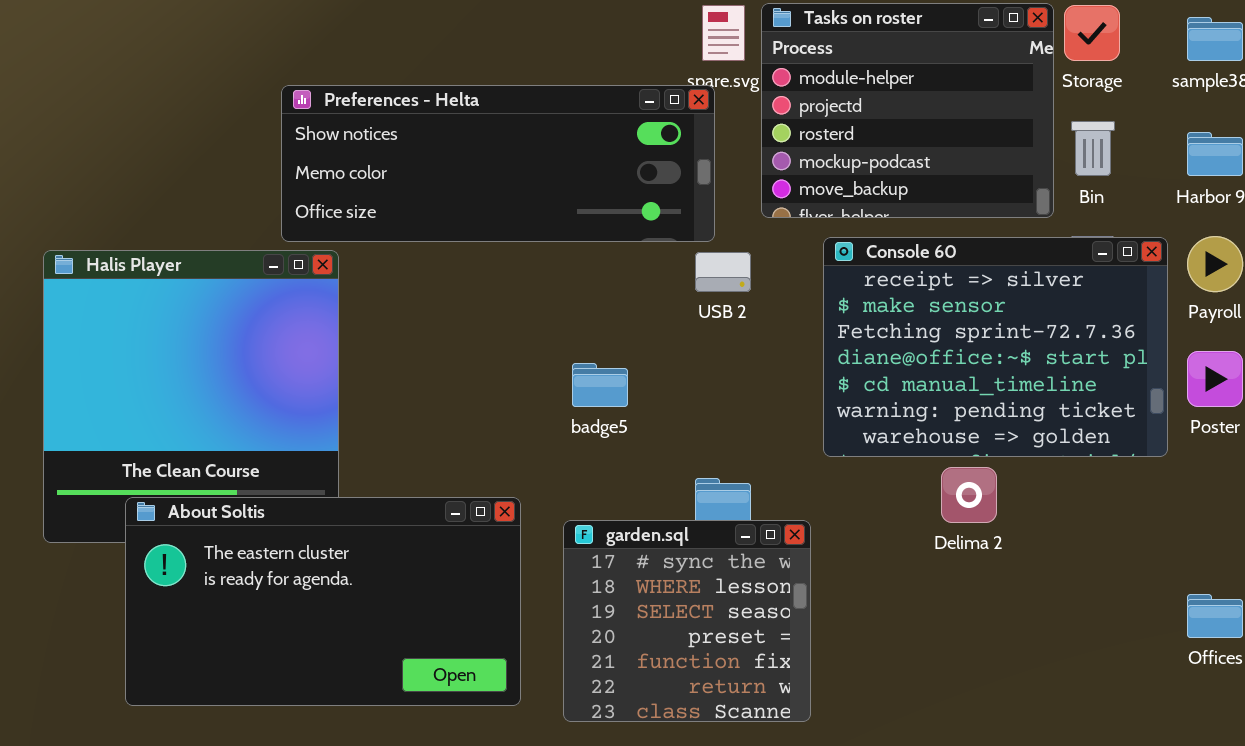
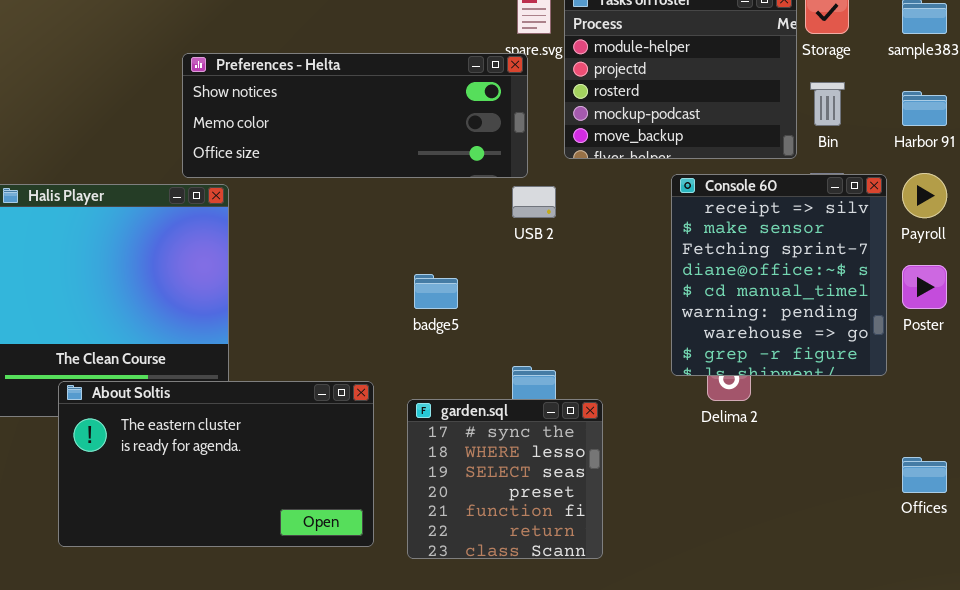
Console 60: [823,237,1168,457] -> [671,174,887,376], resized

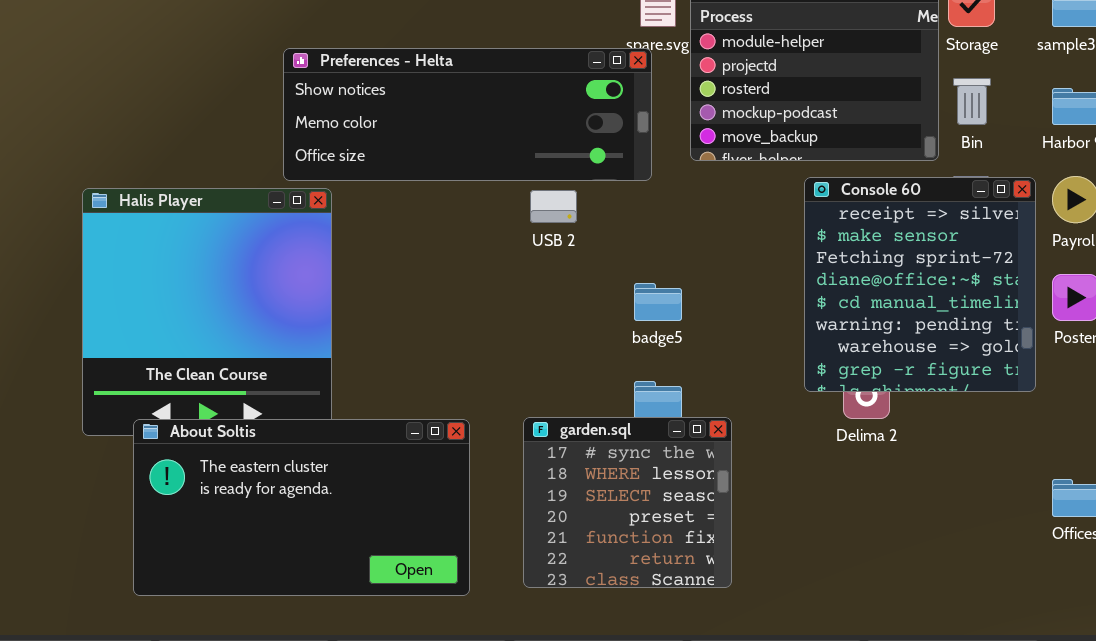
USB 2: [512,186,556,218] -> [530,190,577,223], moved
badge5: [414,274,458,309] -> [634,283,682,321], moved
About Soltis: [58,381,374,547] -> [133,419,470,596], moved

